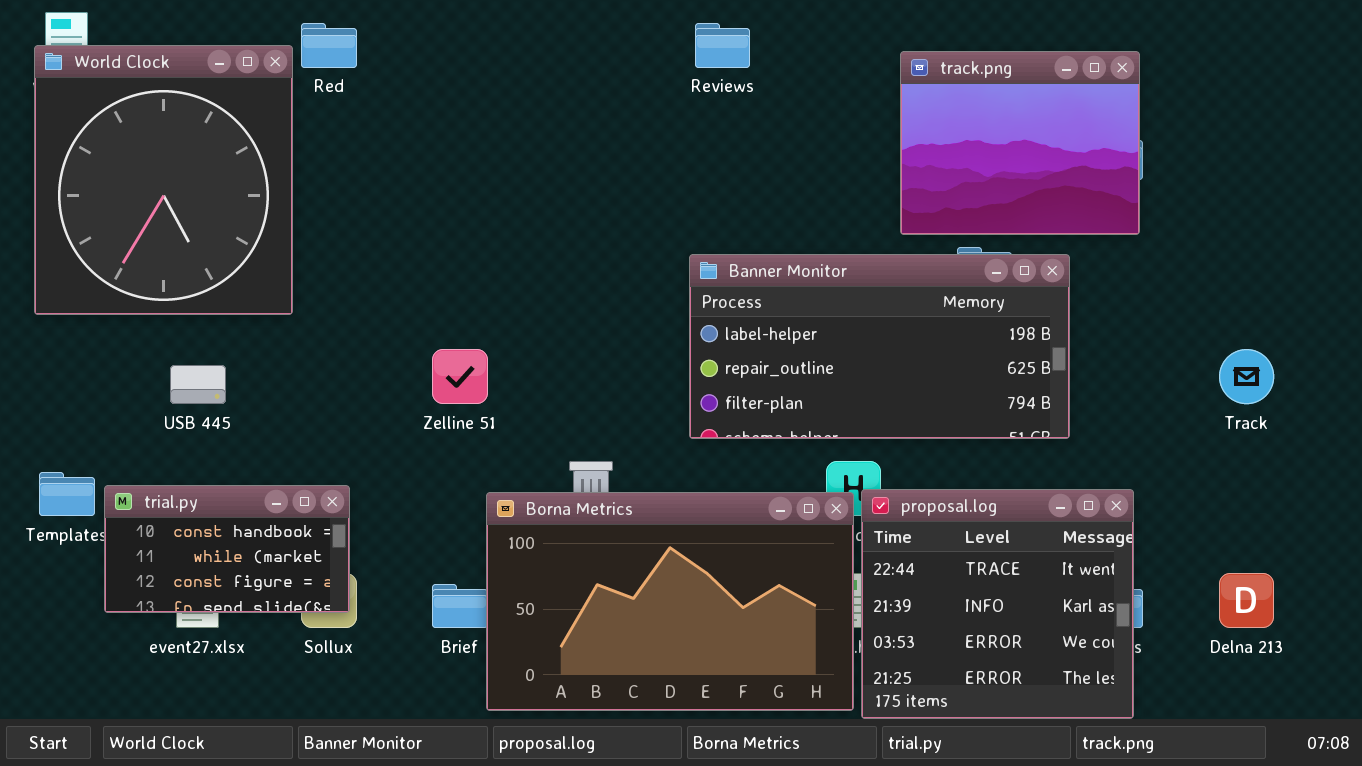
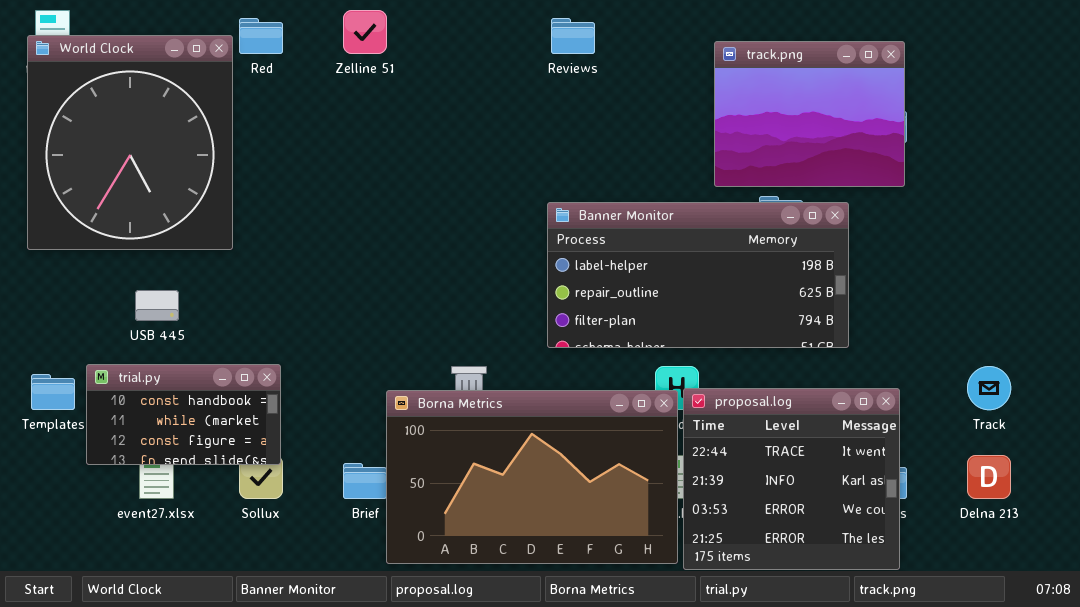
Zelline 51: [432,349,488,404] -> [343,10,387,54], moved
Track: [1219,349,1274,404] -> [967,366,1011,410], moved
trial.py: [104,485,350,613] -> [86,364,281,465], moved

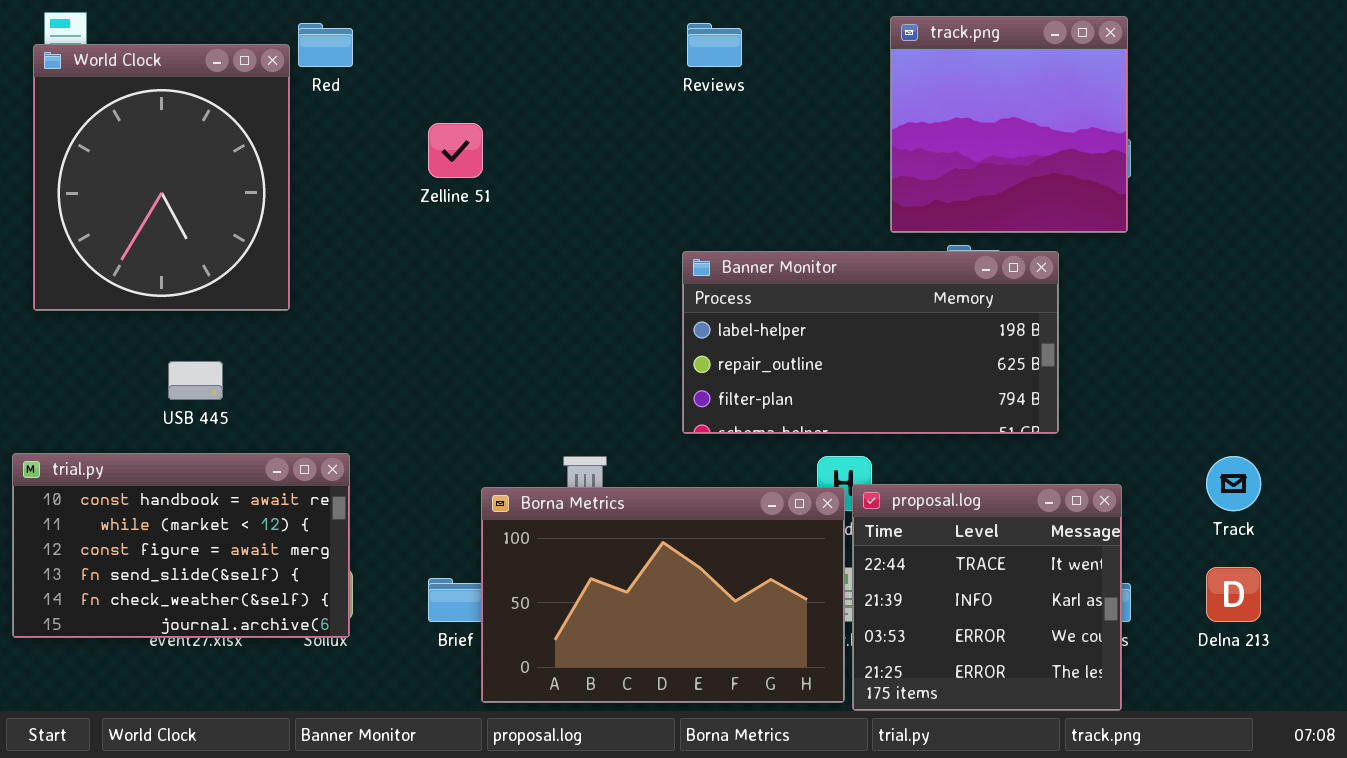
Zelline 51: [343,10,387,54] -> [428,123,483,178], moved
track.png: [714,41,905,187] -> [890,16,1128,233], resized
trial.py: [86,364,281,465] -> [12,453,350,638], resized

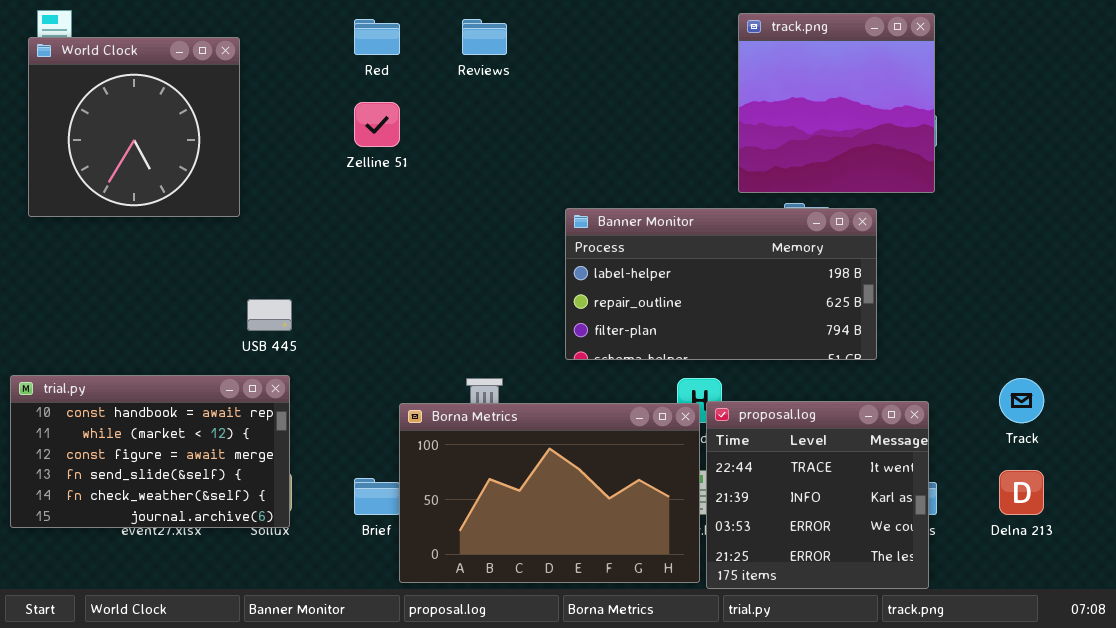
Red: [298,23,353,67] -> [354,19,400,55], moved
Reviews: [687,23,742,67] -> [462,19,507,55], moved
World Clock: [33,44,290,311] -> [28,37,240,217], resized
USB 445: [168,361,223,400] -> [247,299,292,331], moved

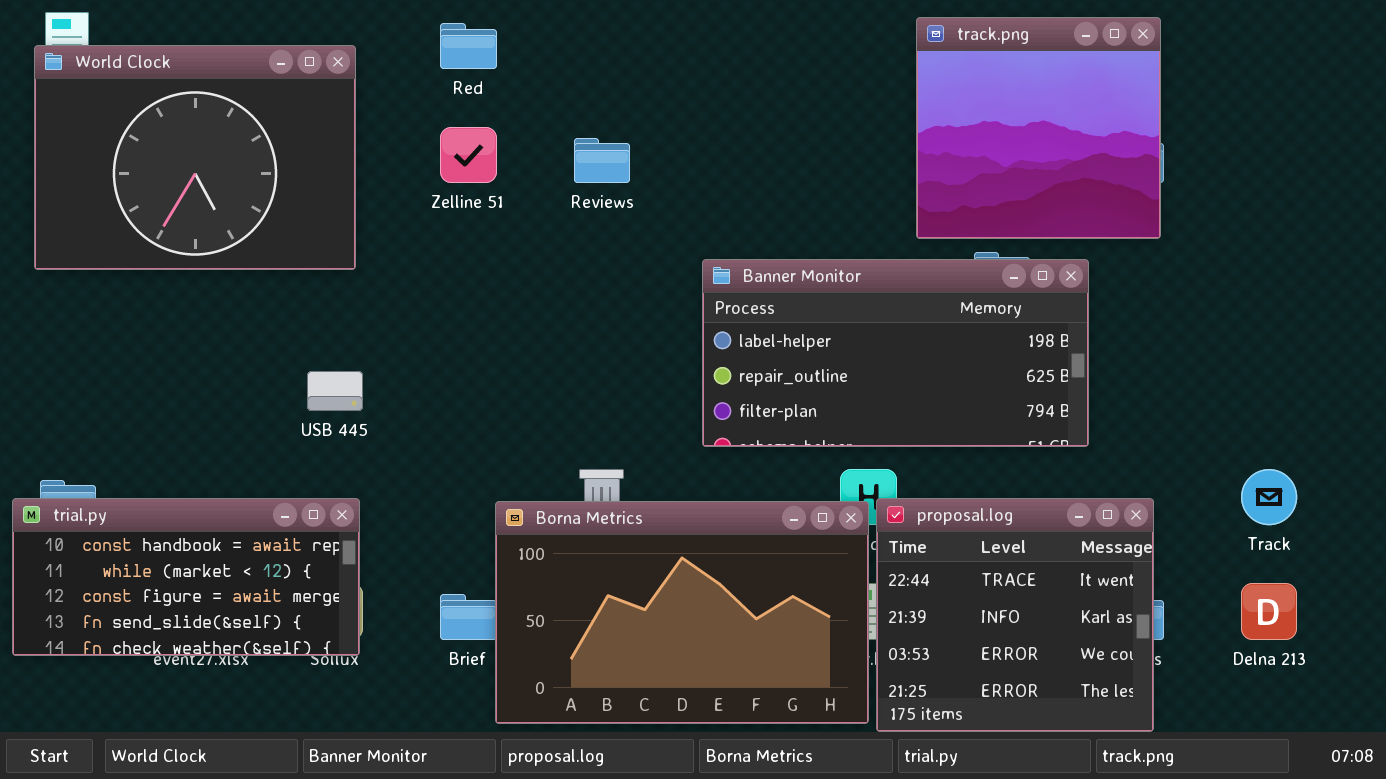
Reviews: [462,19,507,55] -> [574,138,630,183], moved
World Clock: [28,37,240,217] -> [34,45,356,270], resized
trial.py: [10,375,290,528] -> [12,498,360,656], resized

